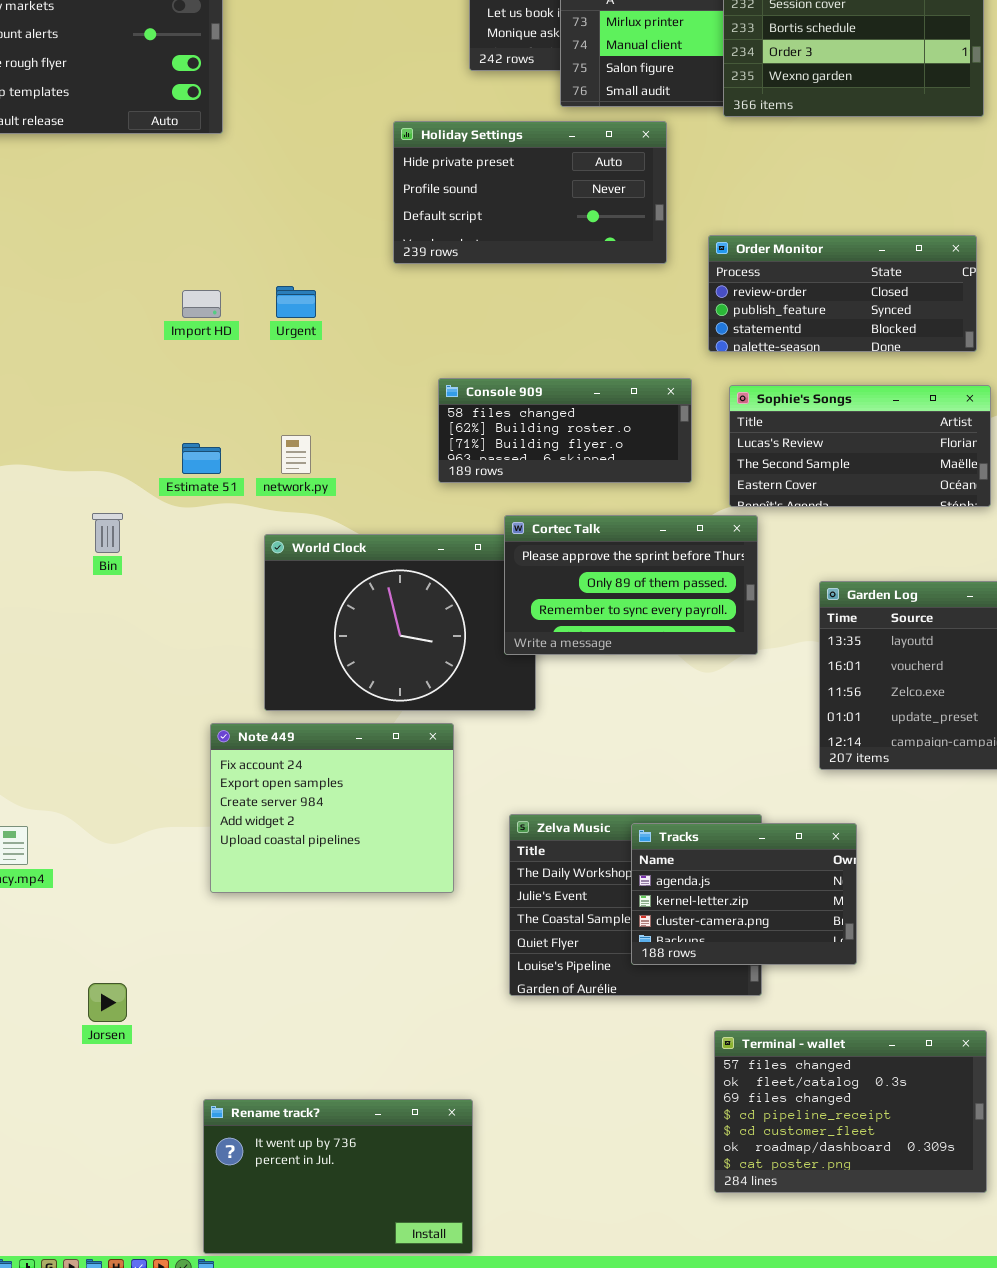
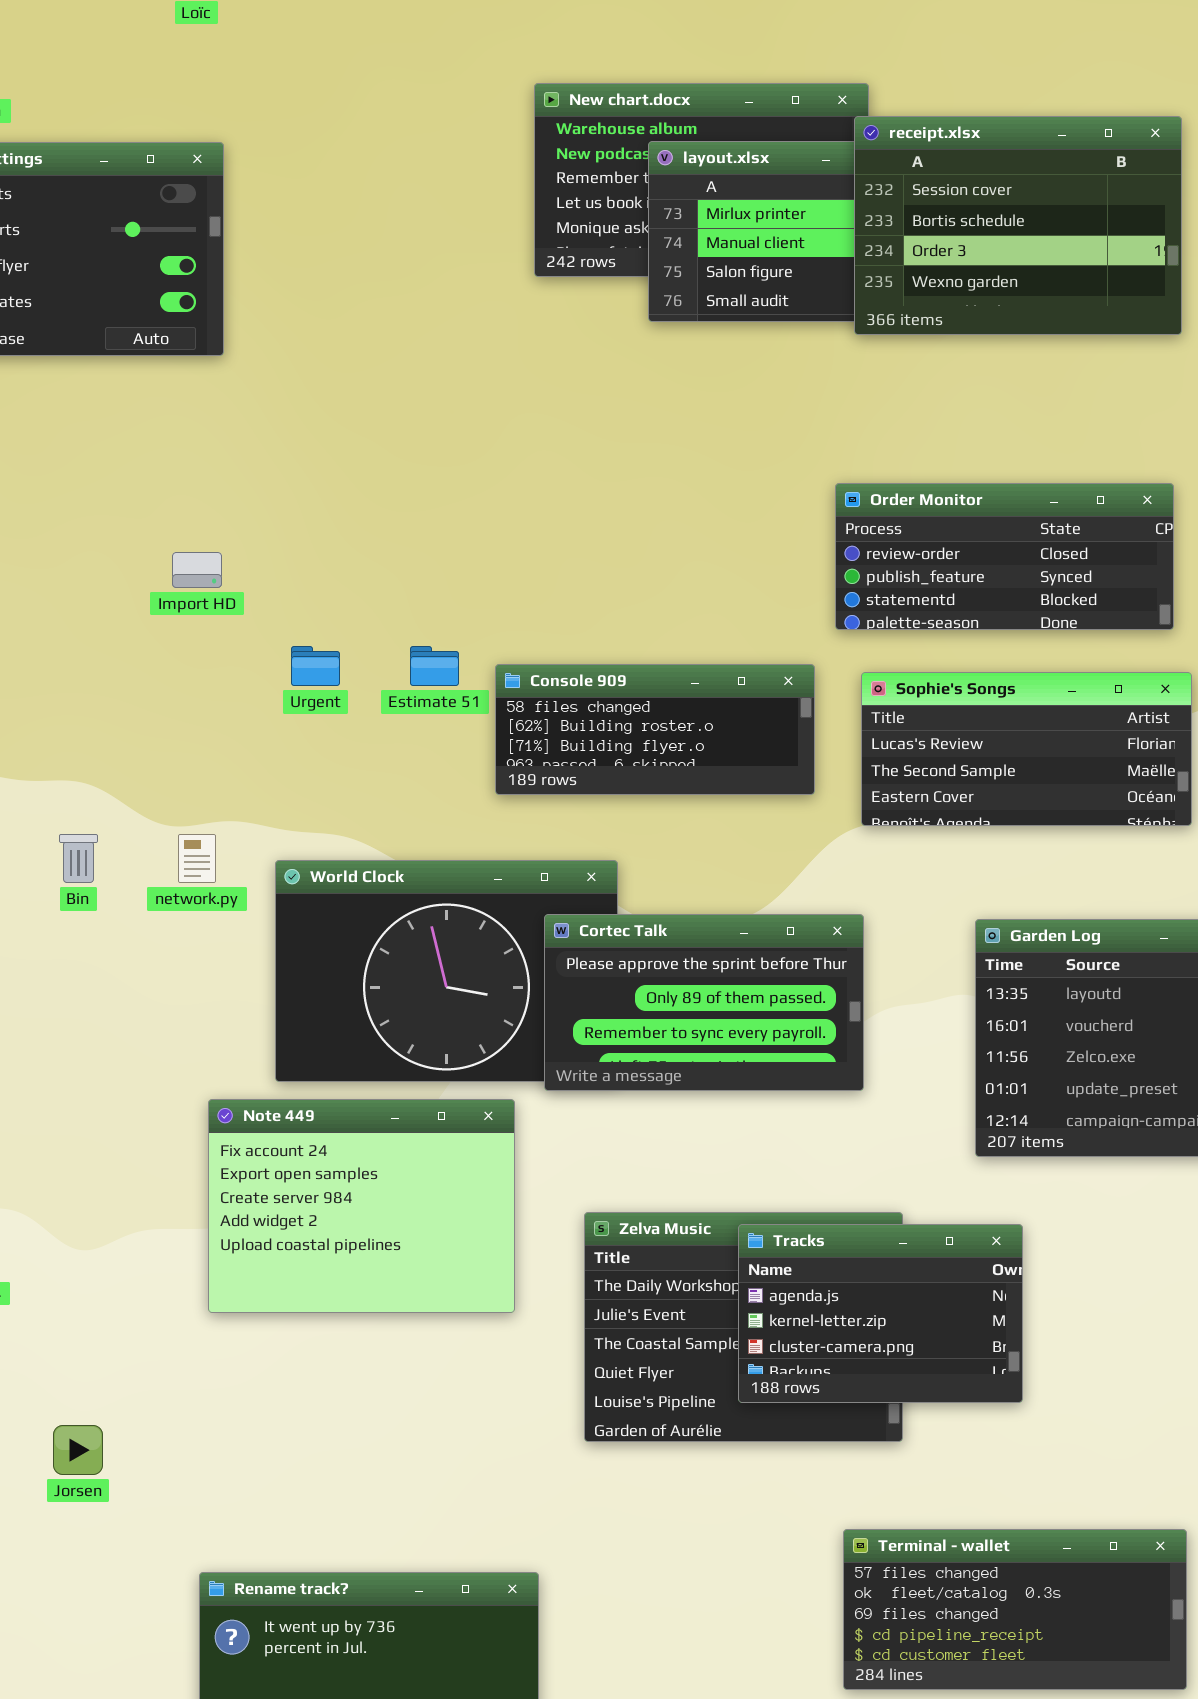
Holiday Settings: [393,121,667,264] -> none, closed
Urgent: [276,286,316,318] -> [291,646,340,686], moved
network.py: [281,435,311,474] -> [178,834,216,883], moved
Estimate 51: [182,443,221,474] -> [410,646,459,686], moved
Cortec Talk: [504,515,758,655] -> [544,914,864,1091], moved
Terminal - wallet: [714,1030,987,1193] -> [843,1529,1187,1690], resized

